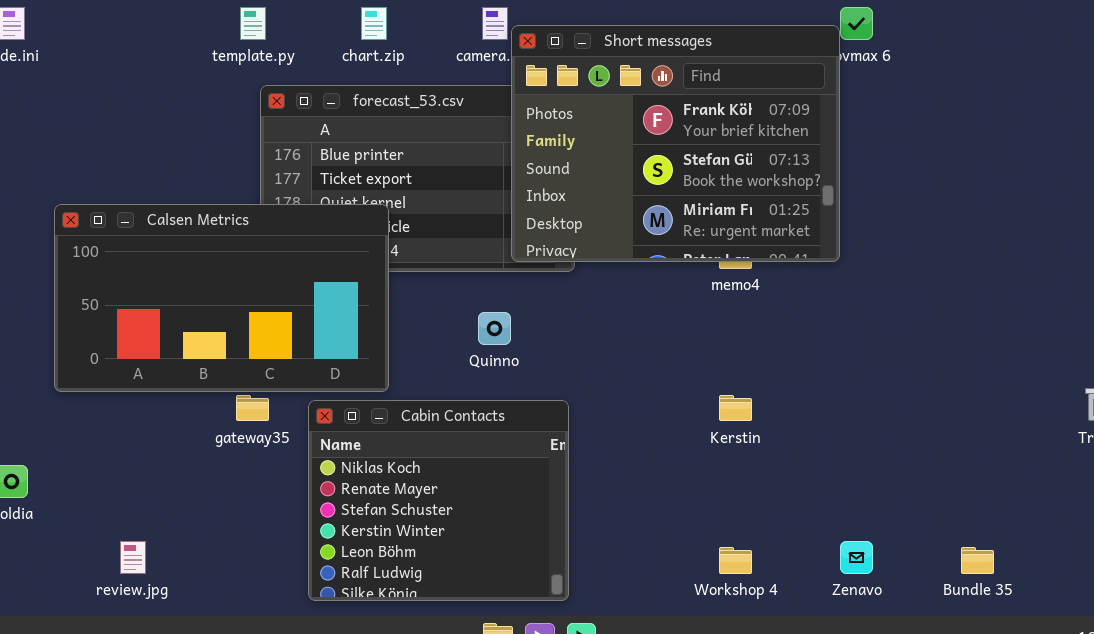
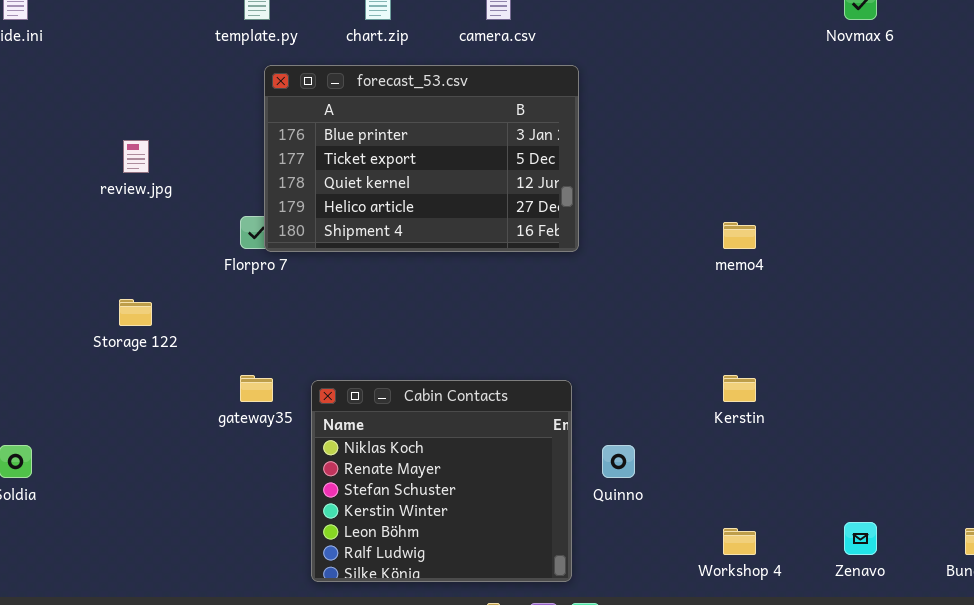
Short messages: [511,25,840,262] -> none, closed
Calsen Metrics: [54,204,389,392] -> none, closed
Quinno: [478,312,511,345] -> [602,445,635,478], moved
review.jpg: [120,541,146,574] -> [123,140,149,173], moved

